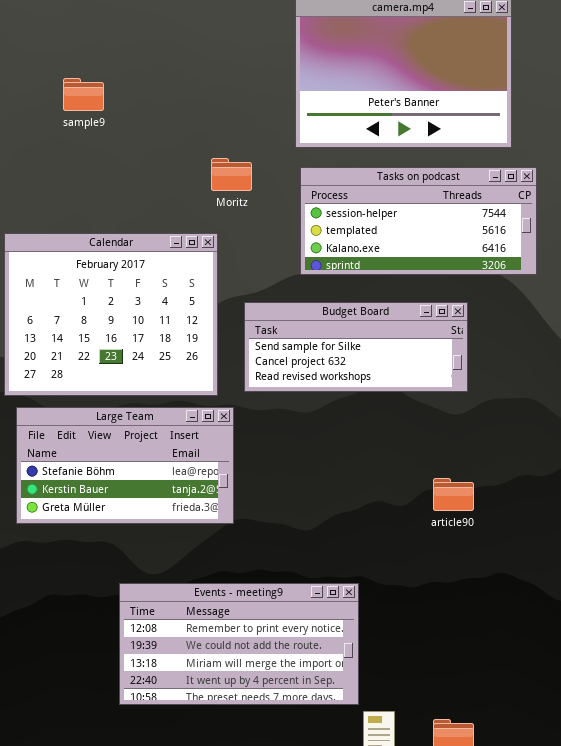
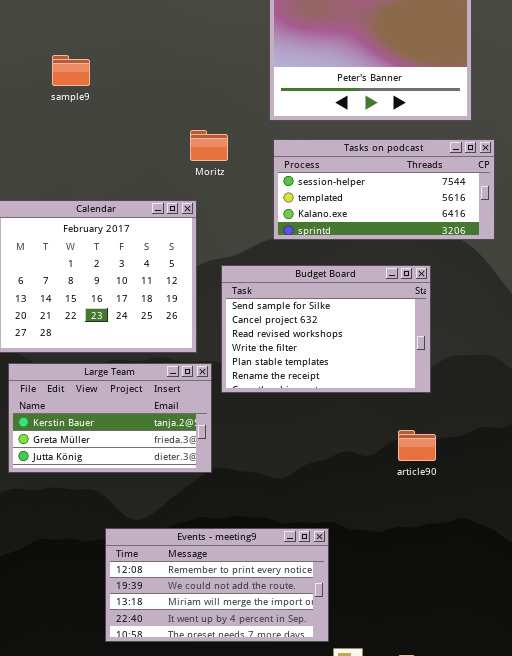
Budget Board: [244,302,468,392] -> [221,265,431,393], resized
Large Team: [16,407,234,524] -> [8,363,212,473], scrolled down 1 row

